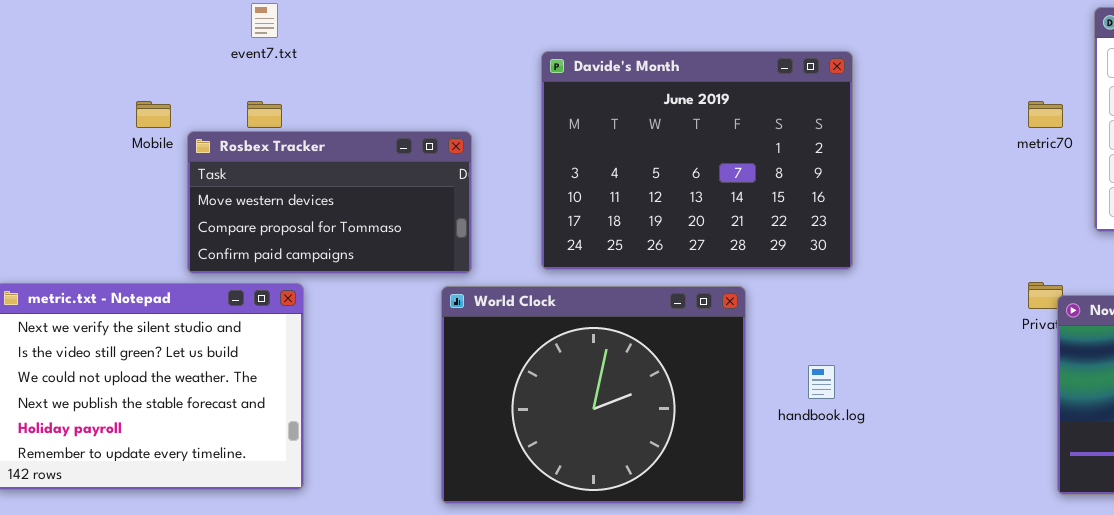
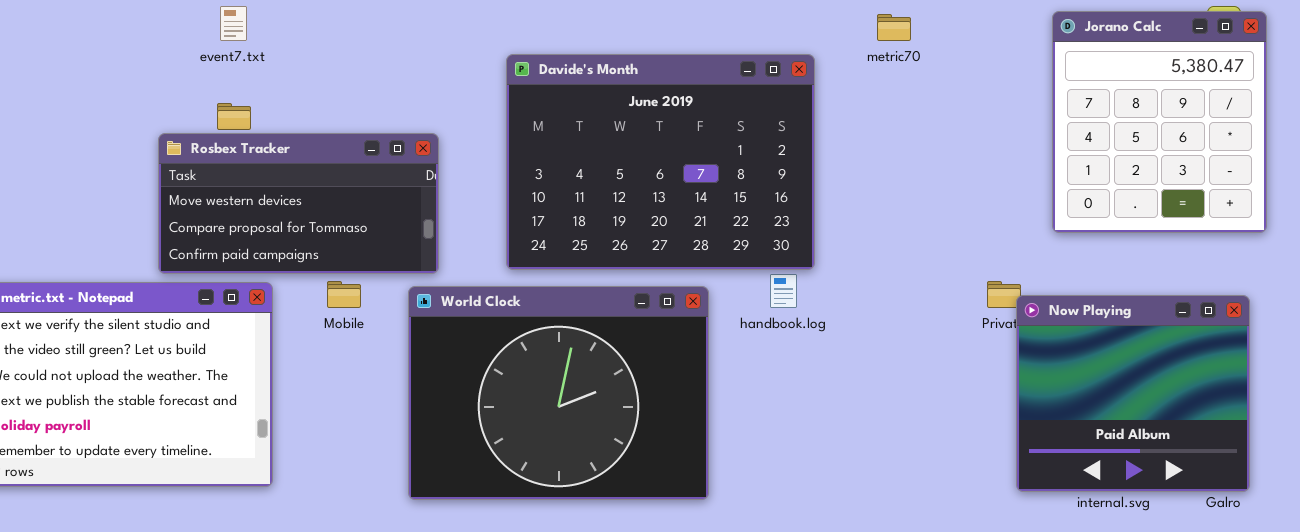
Mobile: [136,101,171,128] -> [327,281,361,308], moved
metric70: [1028,101,1063,128] -> [877,14,911,41], moved
handbook.log: [808,365,835,399] -> [770,274,797,308], moved

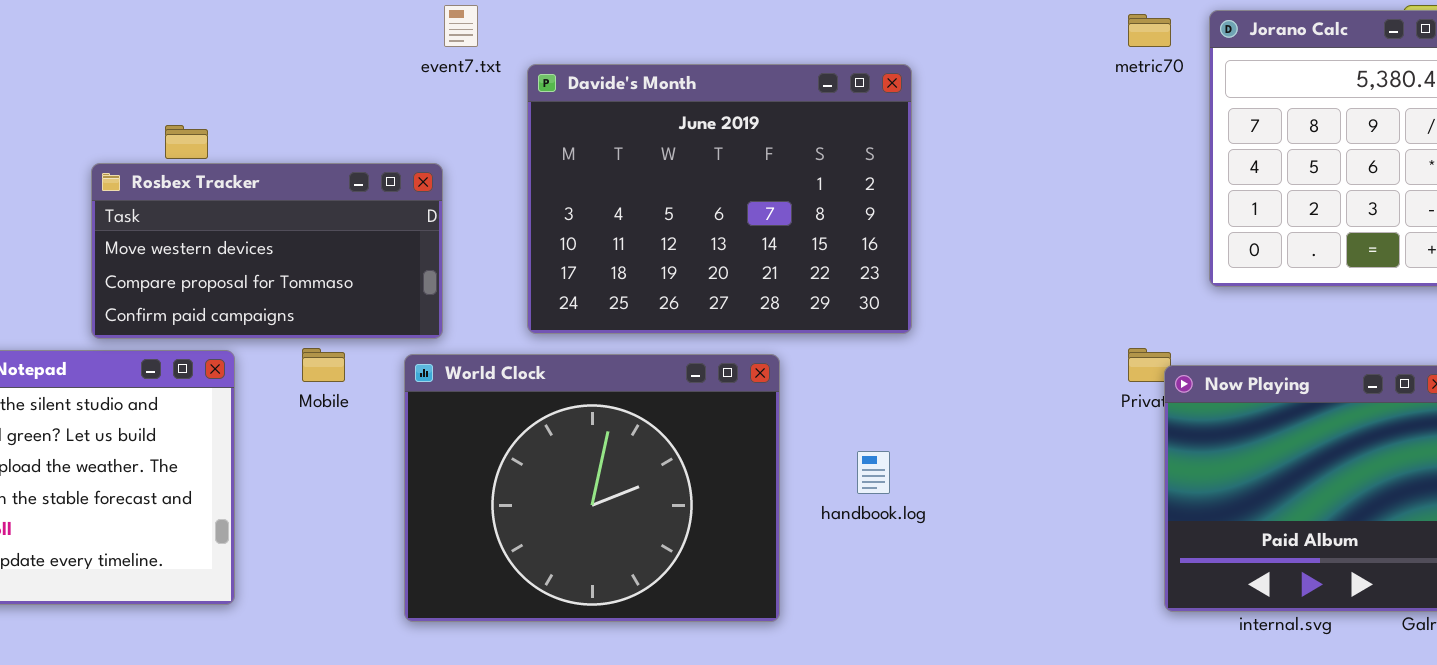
event7.txt: [220,6,247,41] -> [444,5,478,47], moved
metric70: [877,14,911,41] -> [1128,14,1171,47], moved
handbook.log: [770,274,797,308] -> [857,451,890,494], moved

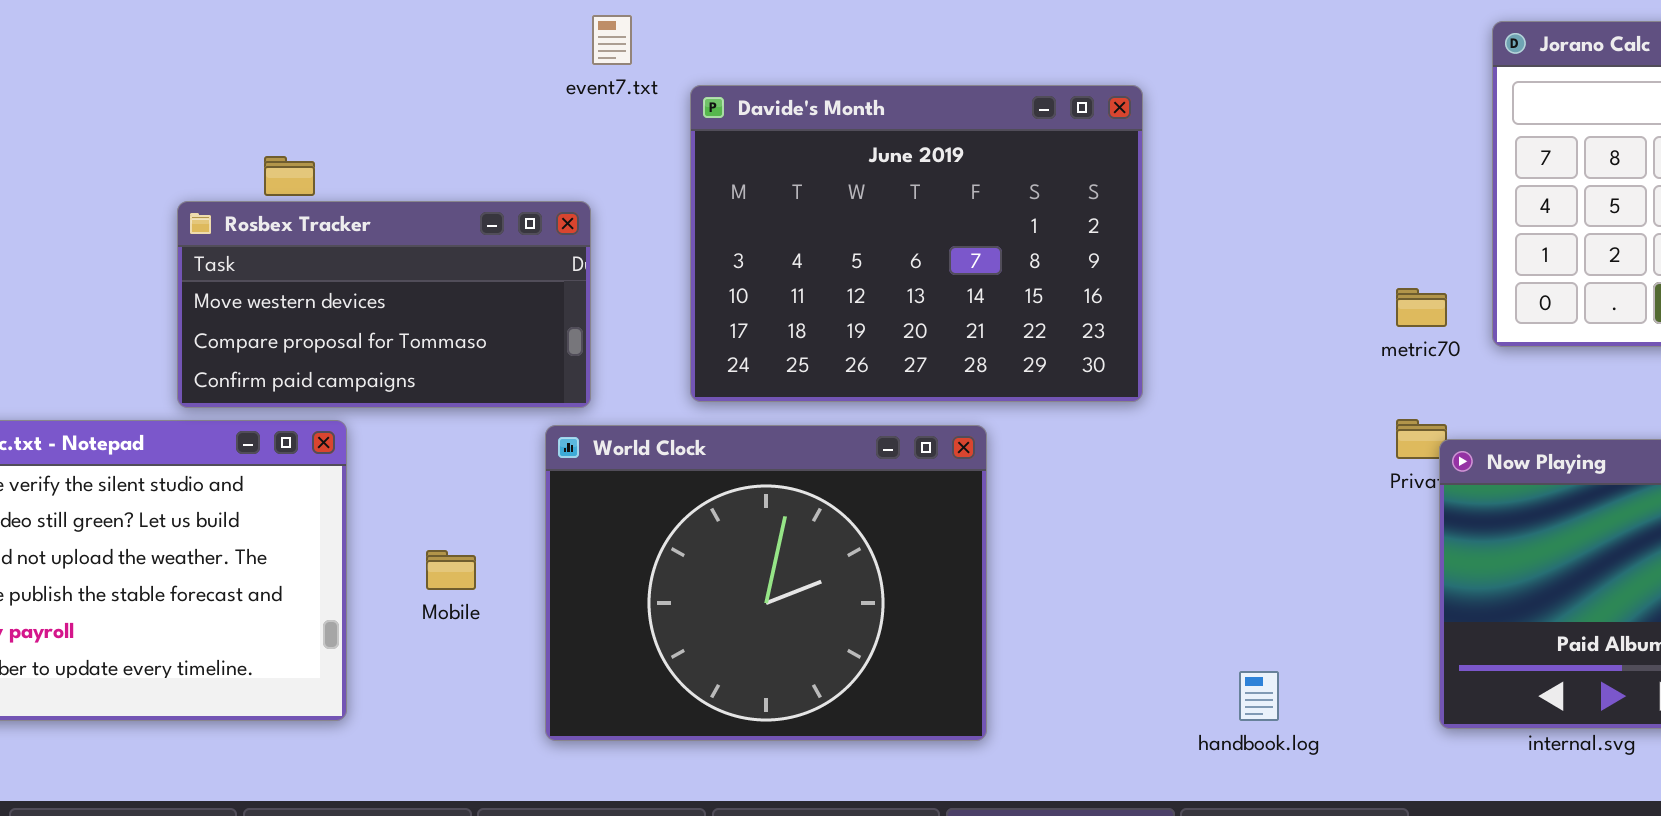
metric70: [1128,14,1171,47] -> [1396,288,1447,327], moved
Mobile: [302,348,345,382] -> [426,550,476,590], moved
handbook.log: [857,451,890,494] -> [1239,671,1279,721], moved

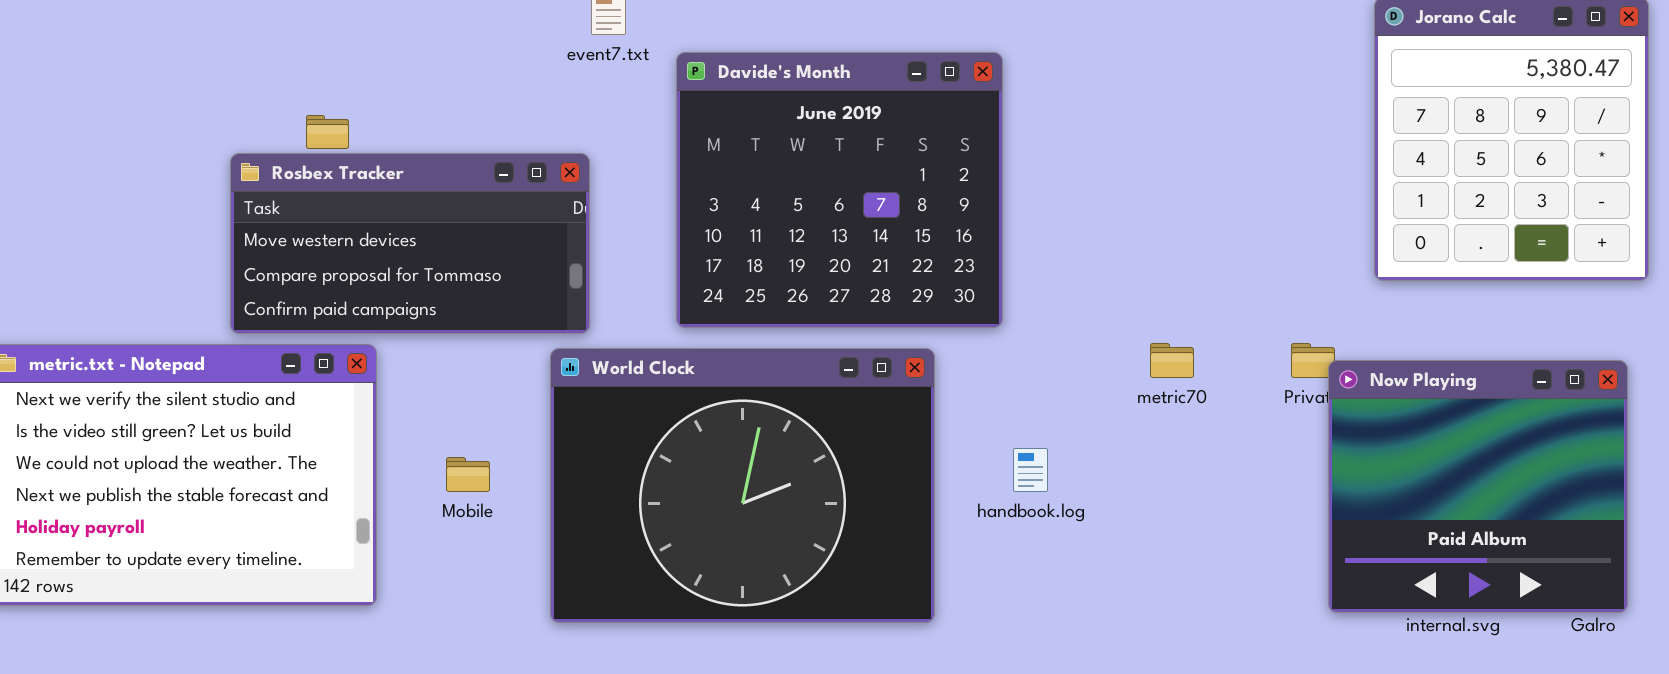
Davide's Month: [690,85,1143,402] -> [676,52,1003,328], resized
metric70: [1396,288,1447,327] -> [1150,343,1194,378], moved
handbook.log: [1239,671,1279,721] -> [1013,448,1048,492], moved

